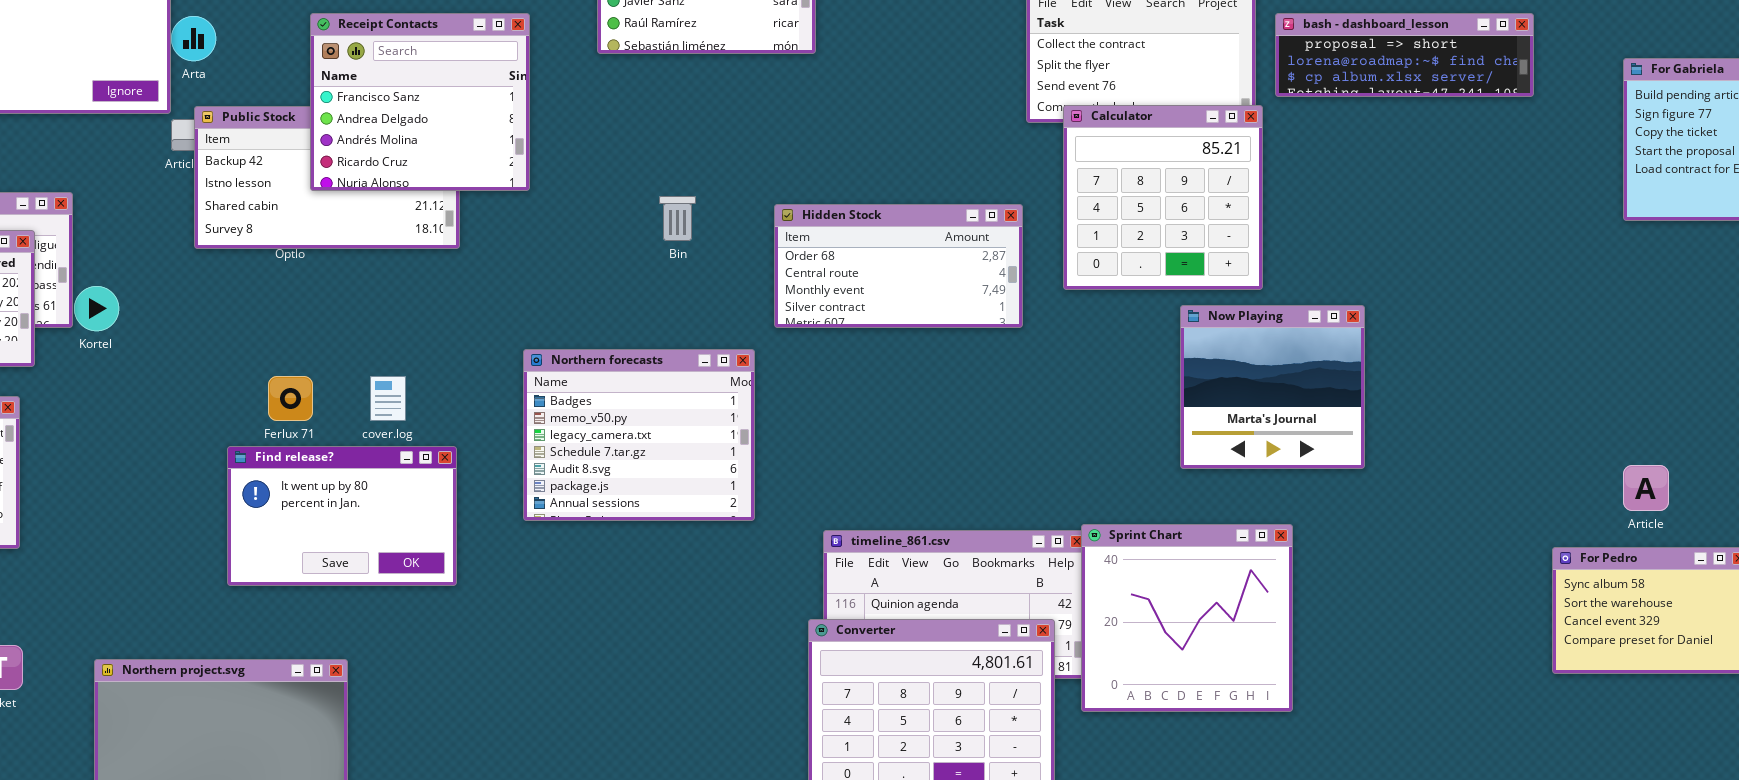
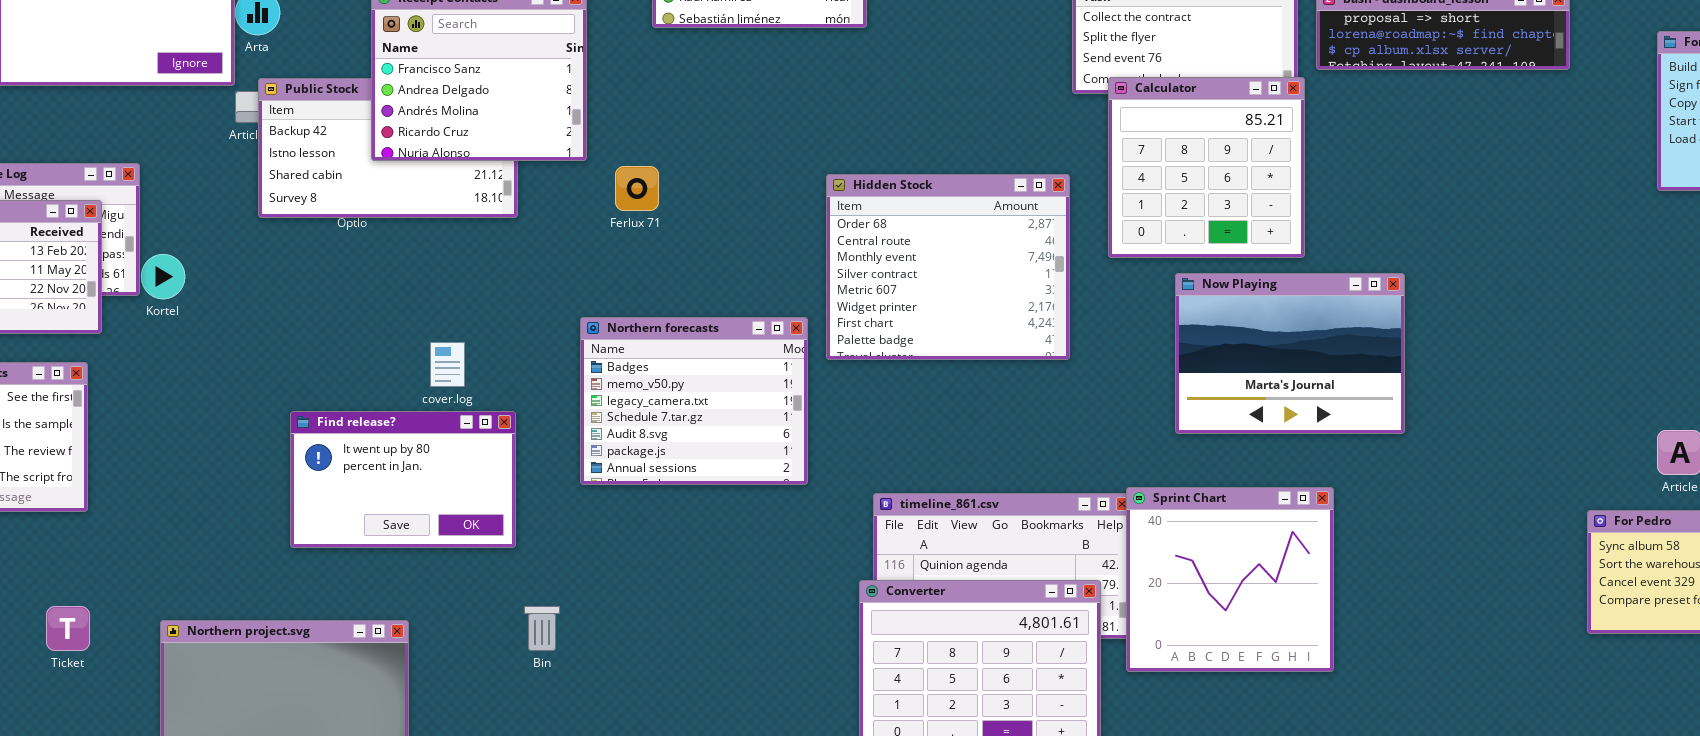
Bin: [659,196,696,241] -> [524,606,560,651], moved
Hidden Stock: [774,204,1023,328] -> [826,174,1070,360], resized
Now Playing: [1180,305,1365,469] -> [1175,273,1405,434], resized
Ferlux 71: [268,376,313,421] -> [615,166,659,211], moved

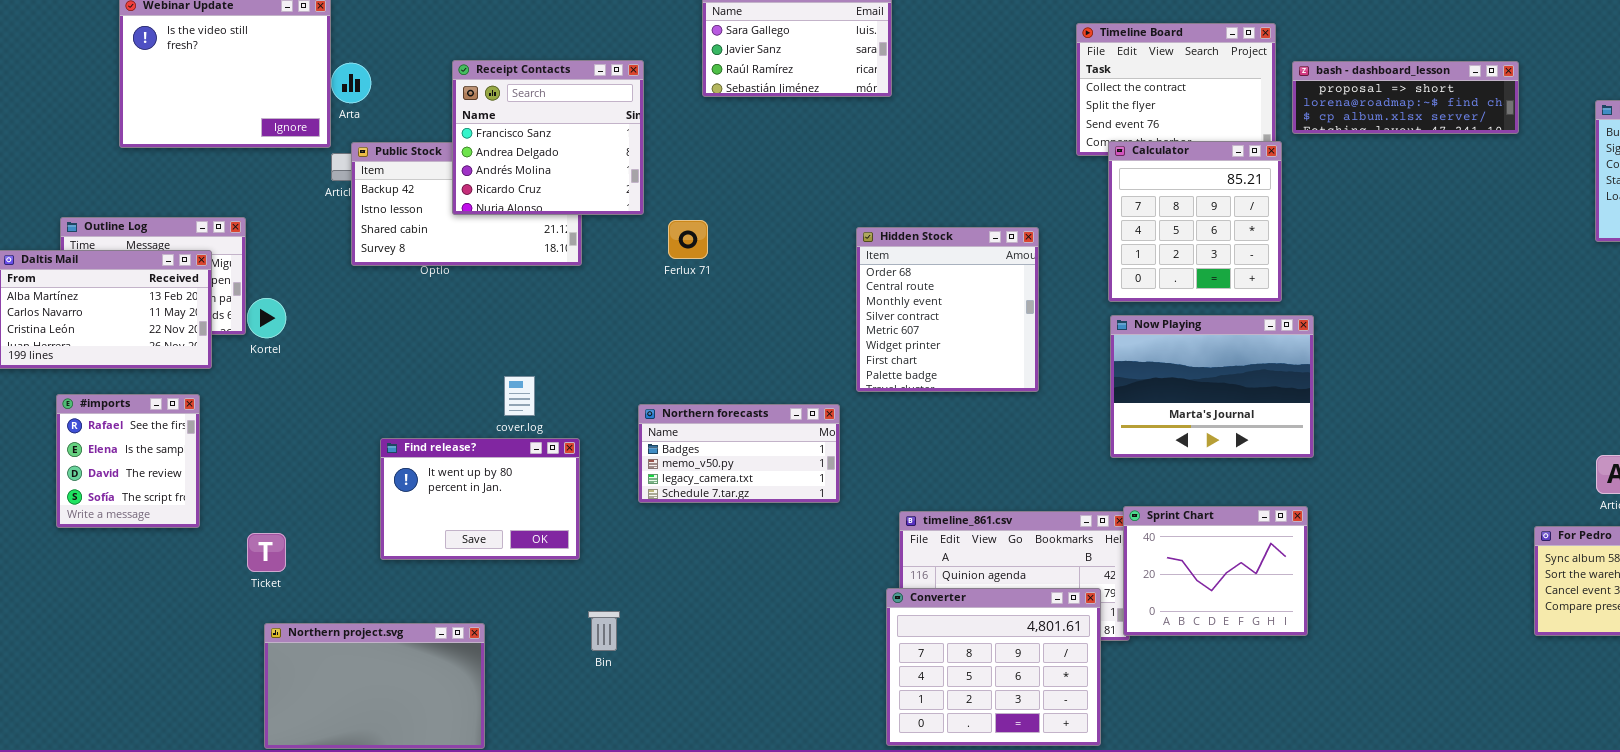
Hidden Stock: [826,174,1070,360] -> [856,227,1039,392], resized
Now Playing: [1175,273,1405,434] -> [1110,315,1314,458], moved
Northern forecasts: [580,317,808,485] -> [638,404,840,503], resized
Sprint Chart: [1126,487,1334,672] -> [1123,506,1308,636], resized
Ticket: [46,606,90,651] -> [247,533,286,572], moved

